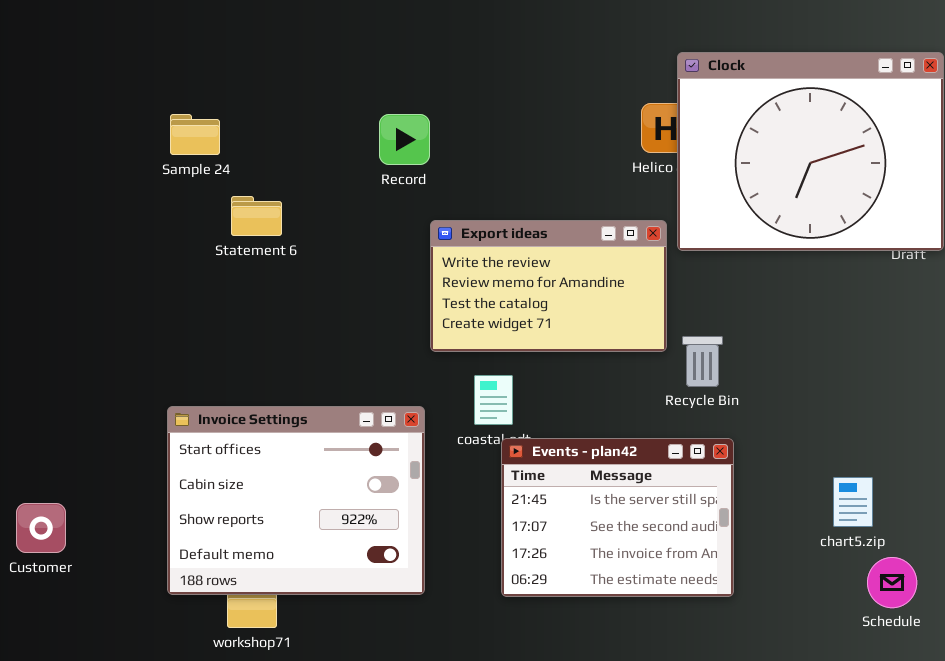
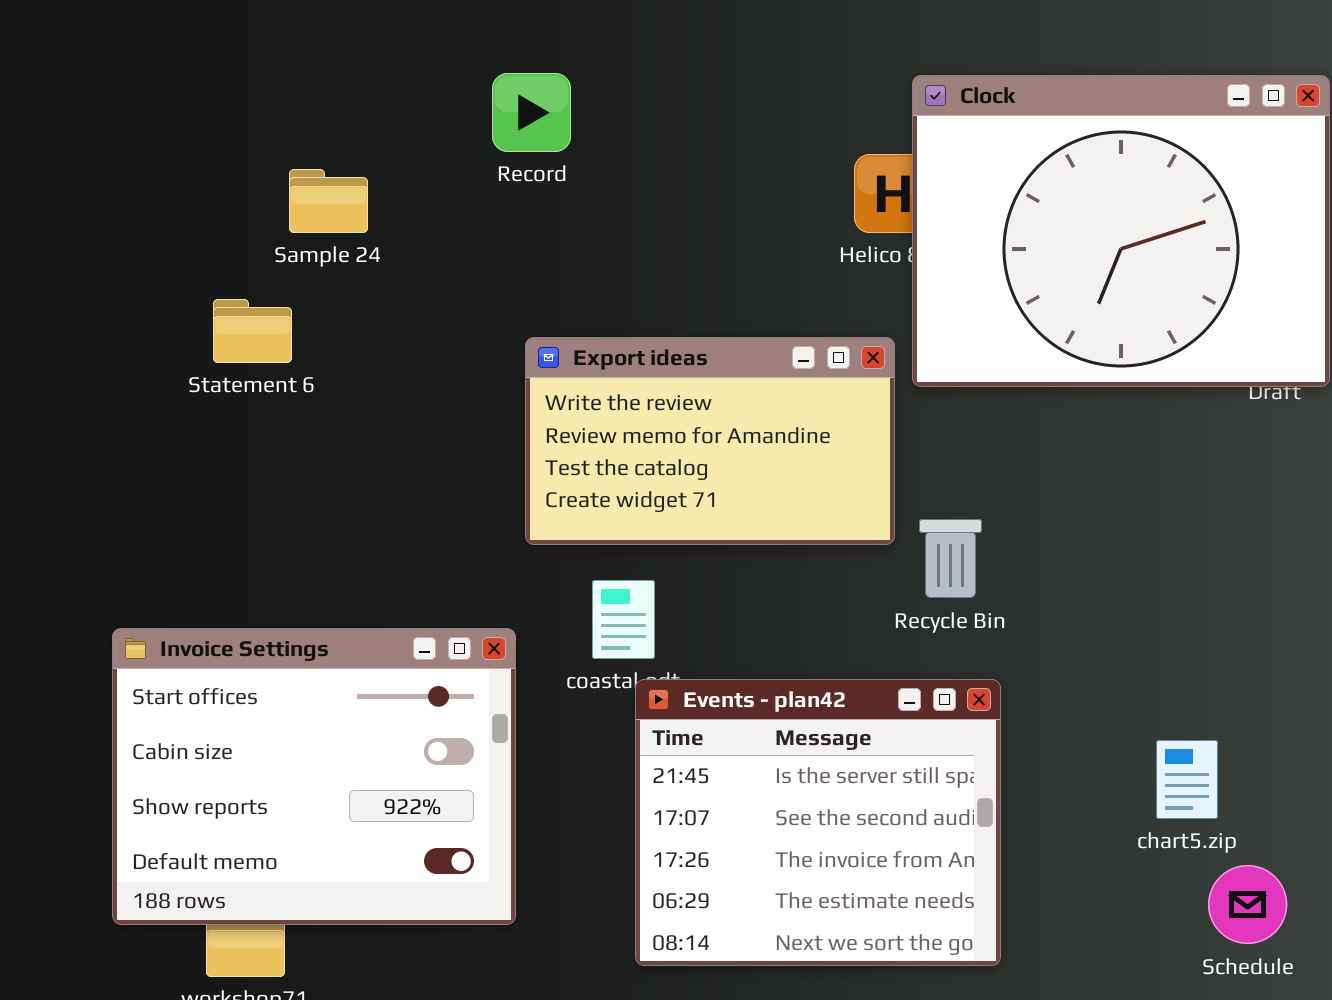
Sample 24: [170,114,220,155] -> [289,169,368,233], moved
Record: [379,114,430,165] -> [492,73,571,152], moved
Events - plan42: [501,438,734,597] -> [635,679,1001,966], resized

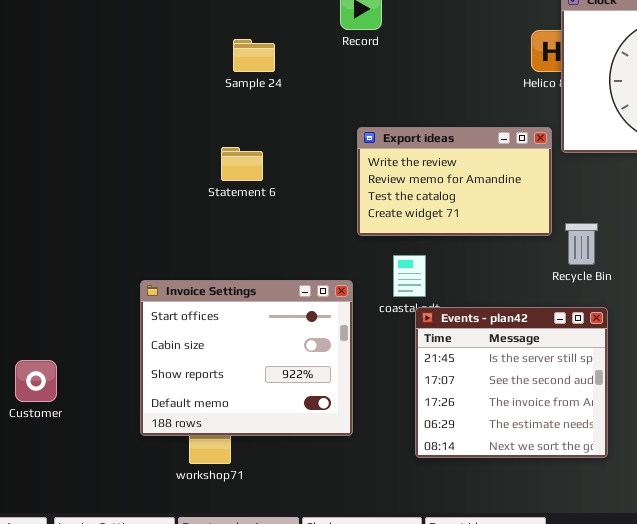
Statement 6: [213,299,292,363] -> [221,147,263,181], moved

